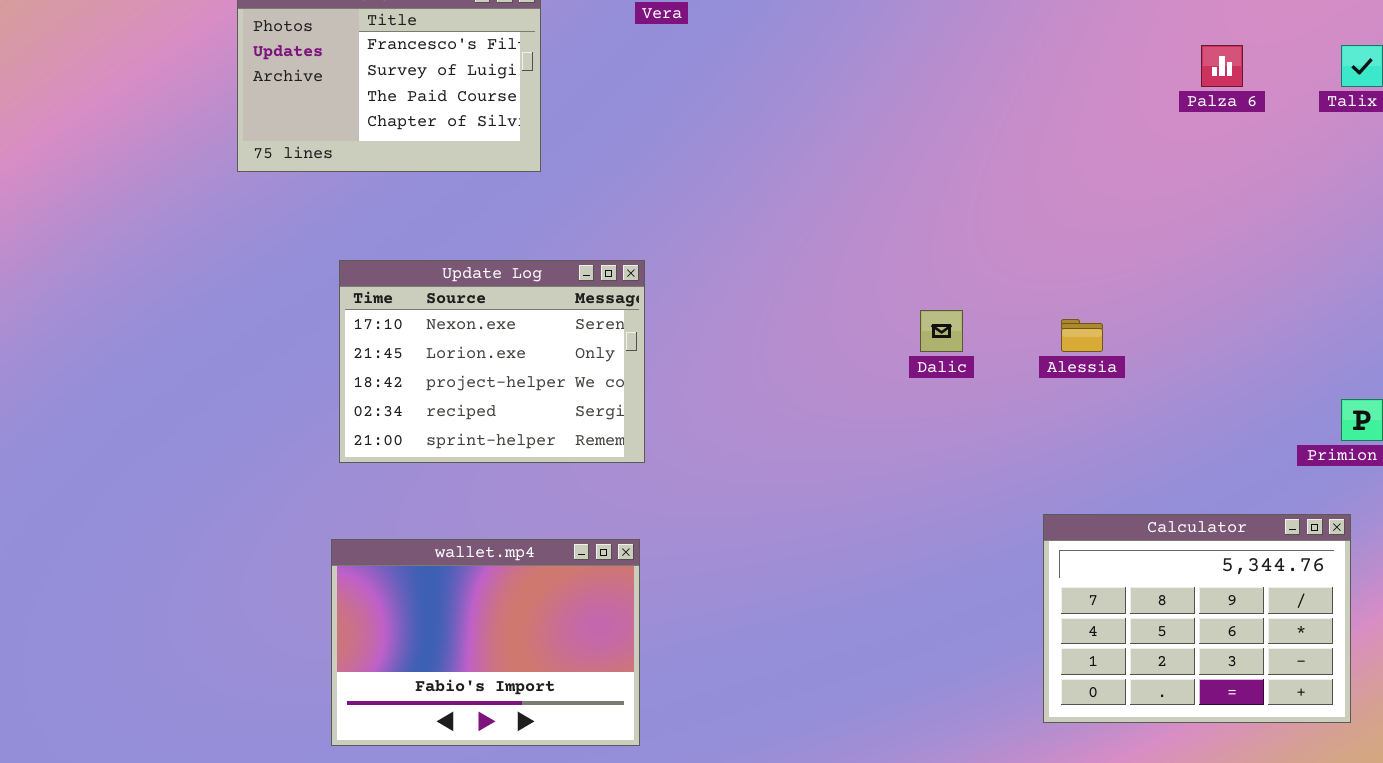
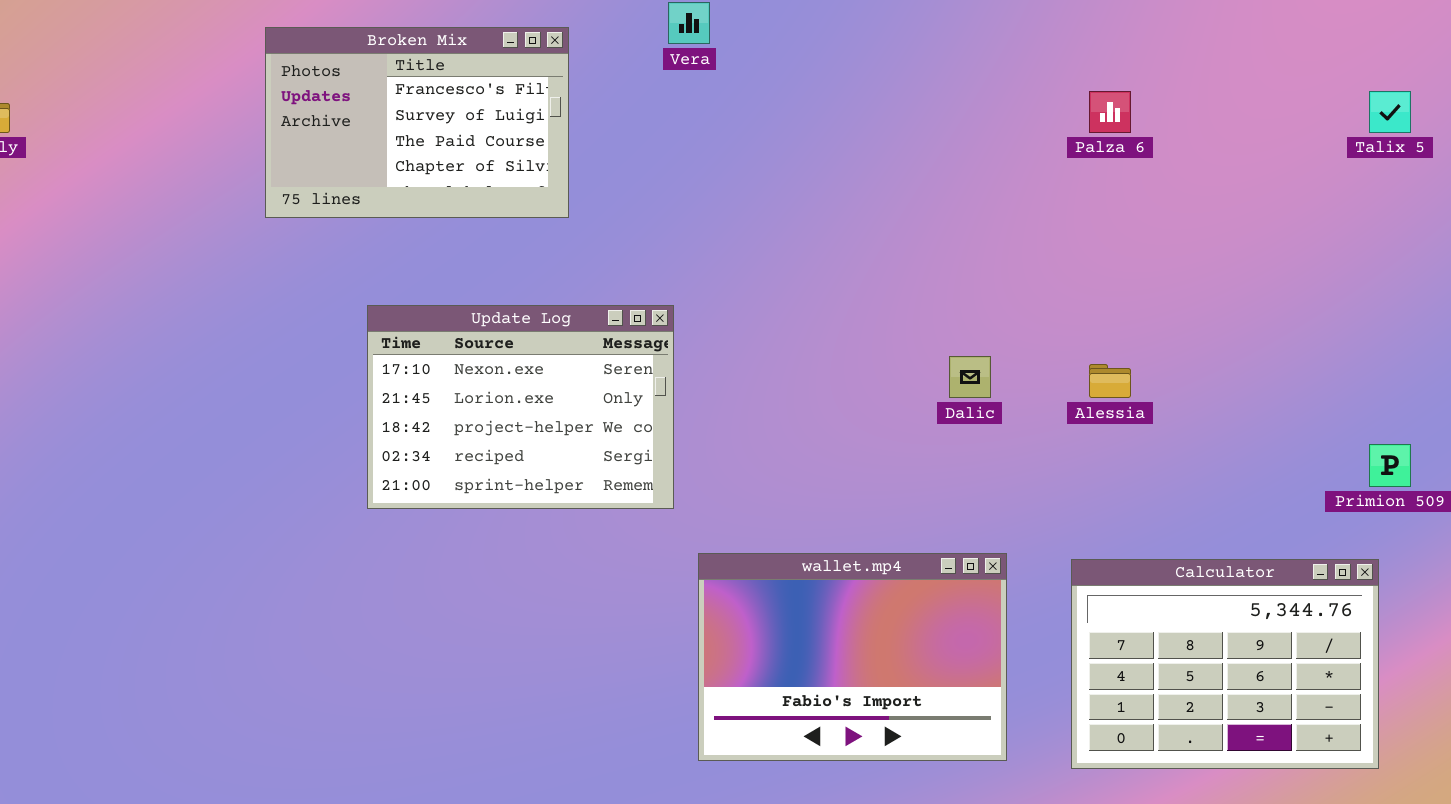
Palza 6: [1201,45,1243,87] -> [1089,91,1131,133], moved
wallet.mp4: [331,539,640,746] -> [698,553,1007,761], moved

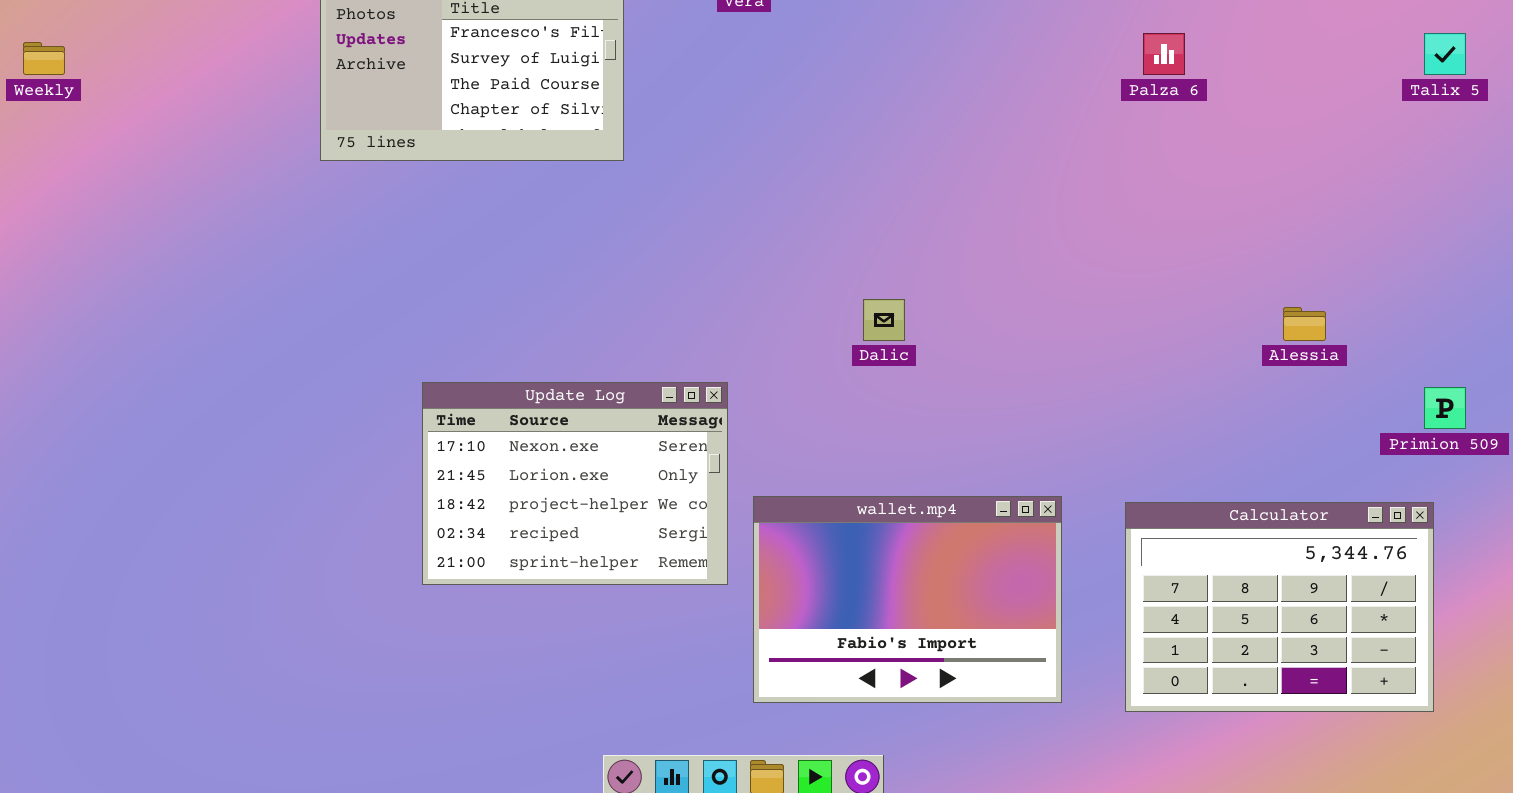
Update Log: [367,305,674,509] -> [422,382,728,585], moved
Dalic: [949,356,991,398] -> [863,299,905,341], moved
Alessia: [1089,364,1131,398] -> [1283,307,1326,341], moved

